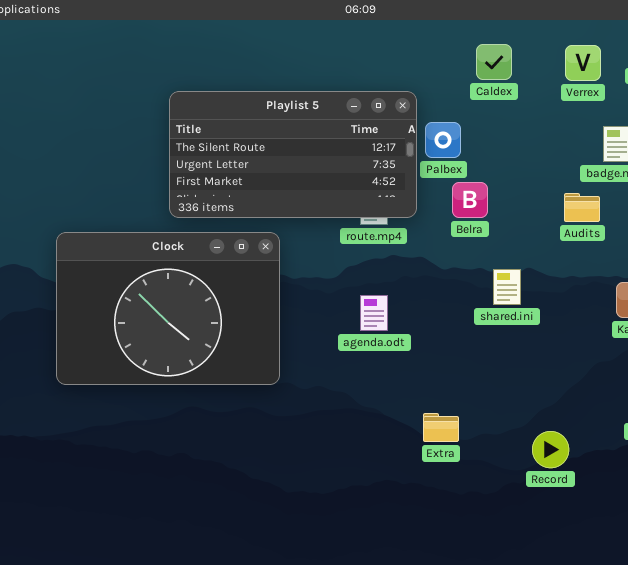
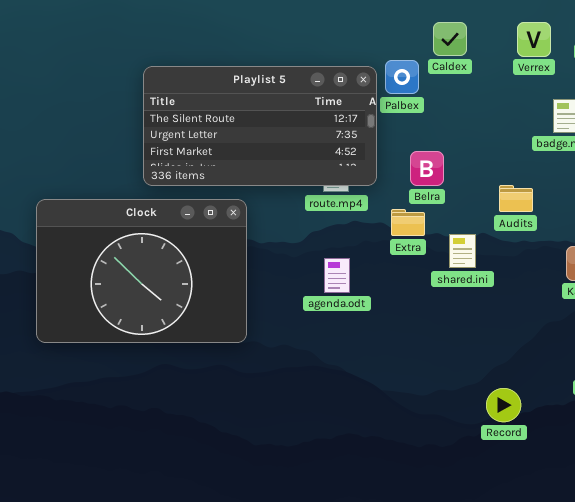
Palbex: [425,122,461,158] -> [385,60,419,94], moved
Audits: [564,193,600,222] -> [499,185,533,212], moved
Extra: [423,413,459,442] -> [391,209,425,236], moved

